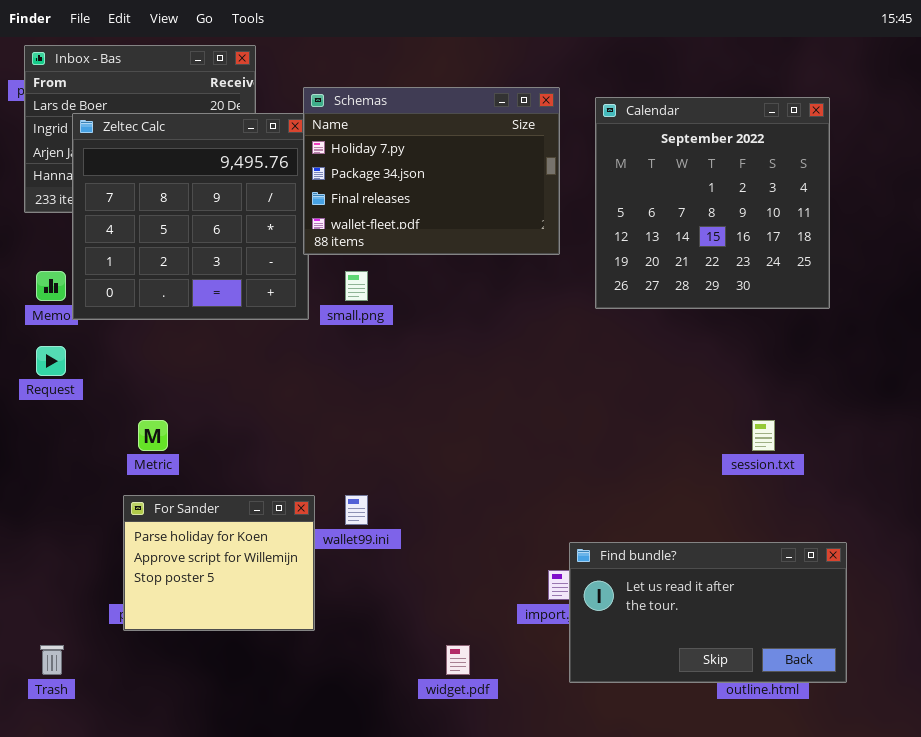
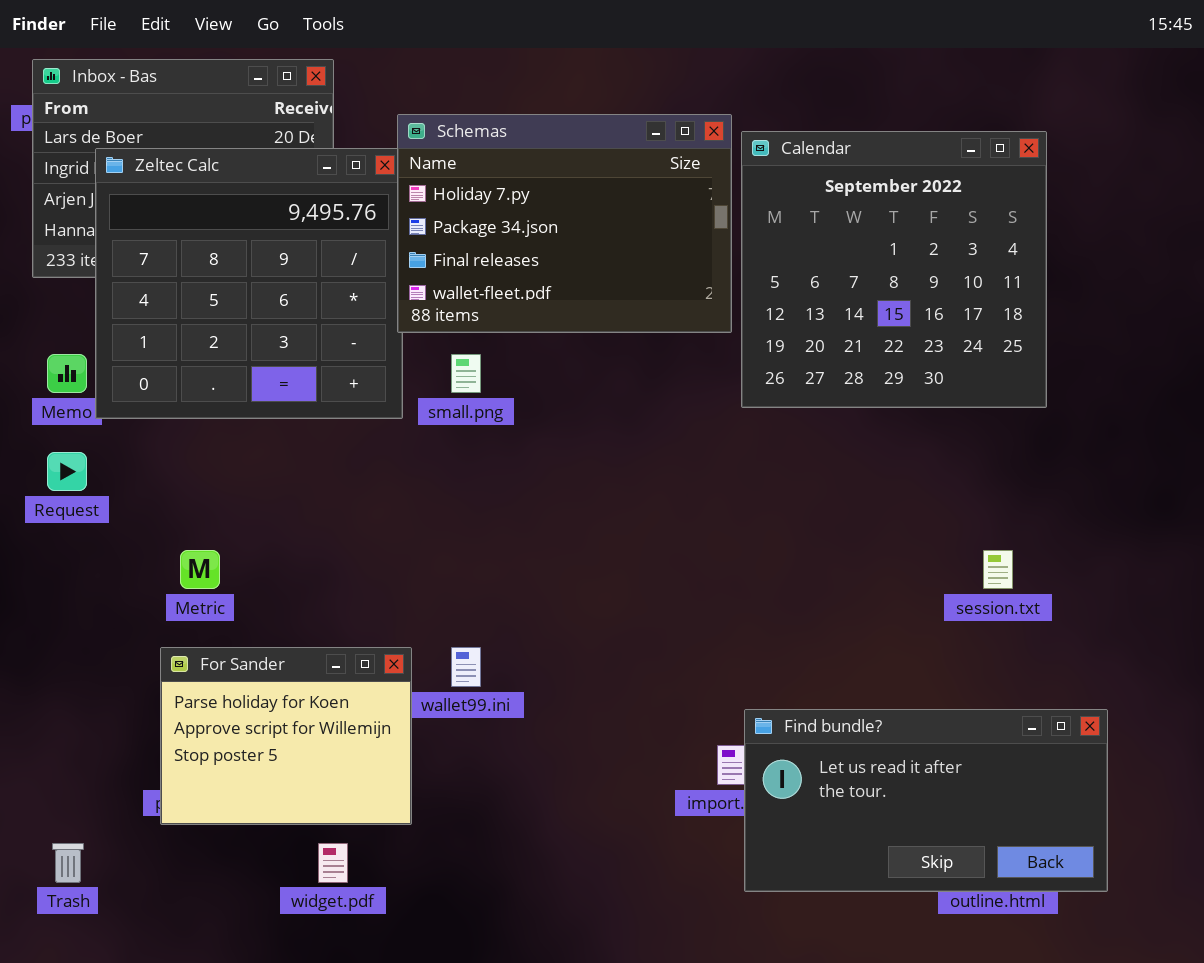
Calendar: [595,97,830,309] -> [741,131,1047,408], moved
widget.pdf: [446,645,470,675] -> [318,843,348,883], moved

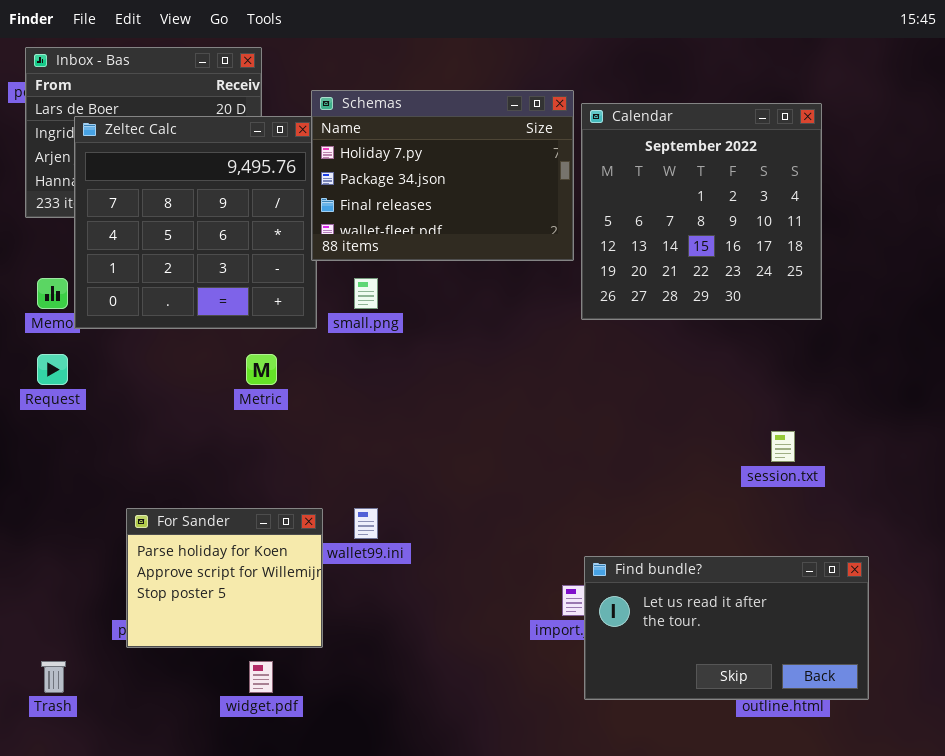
Metric: [180,550,220,589] -> [246,354,277,385], moved

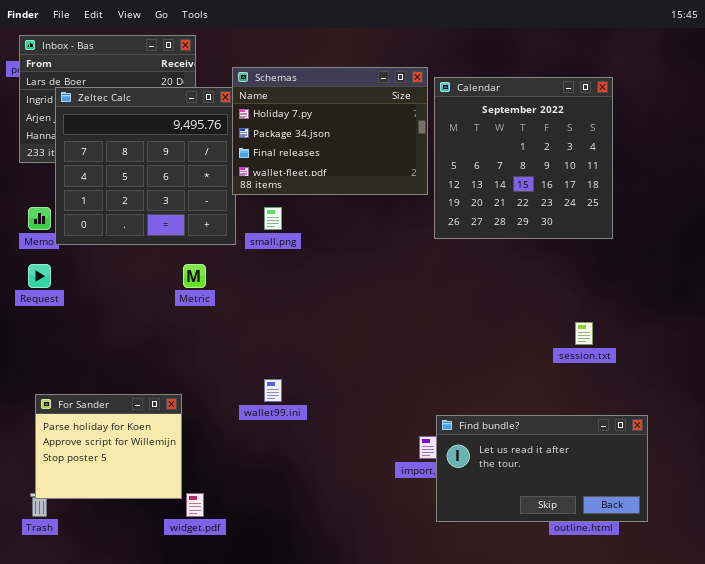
For Sander: [126,508,323,648] -> [35,394,182,499], moved

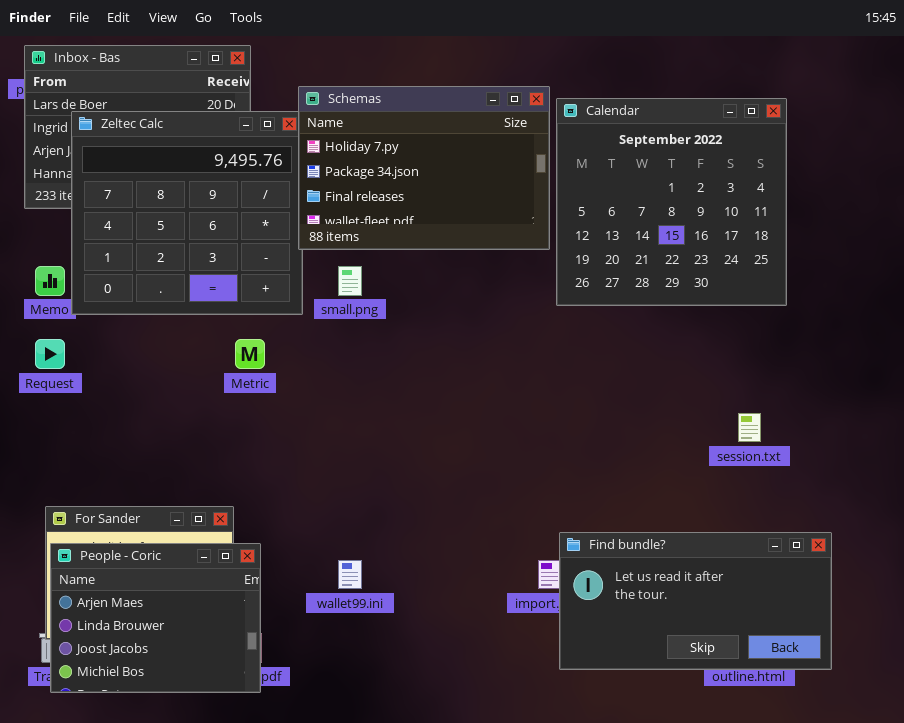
wallet99.ini: [264,379,282,402] -> [338,560,362,589], moved
People - Coric: none -> [50,543,261,693], opened

